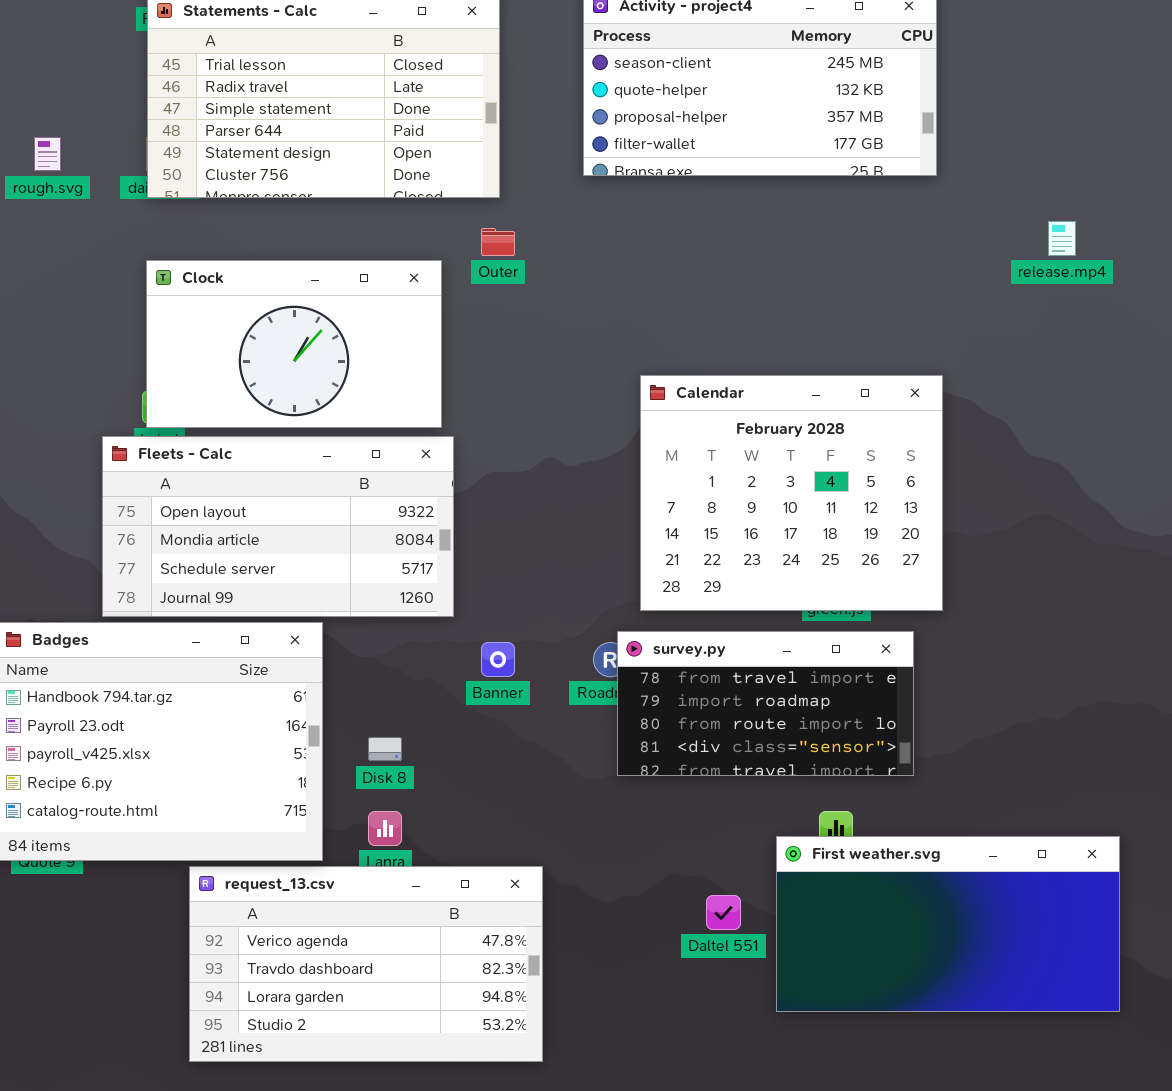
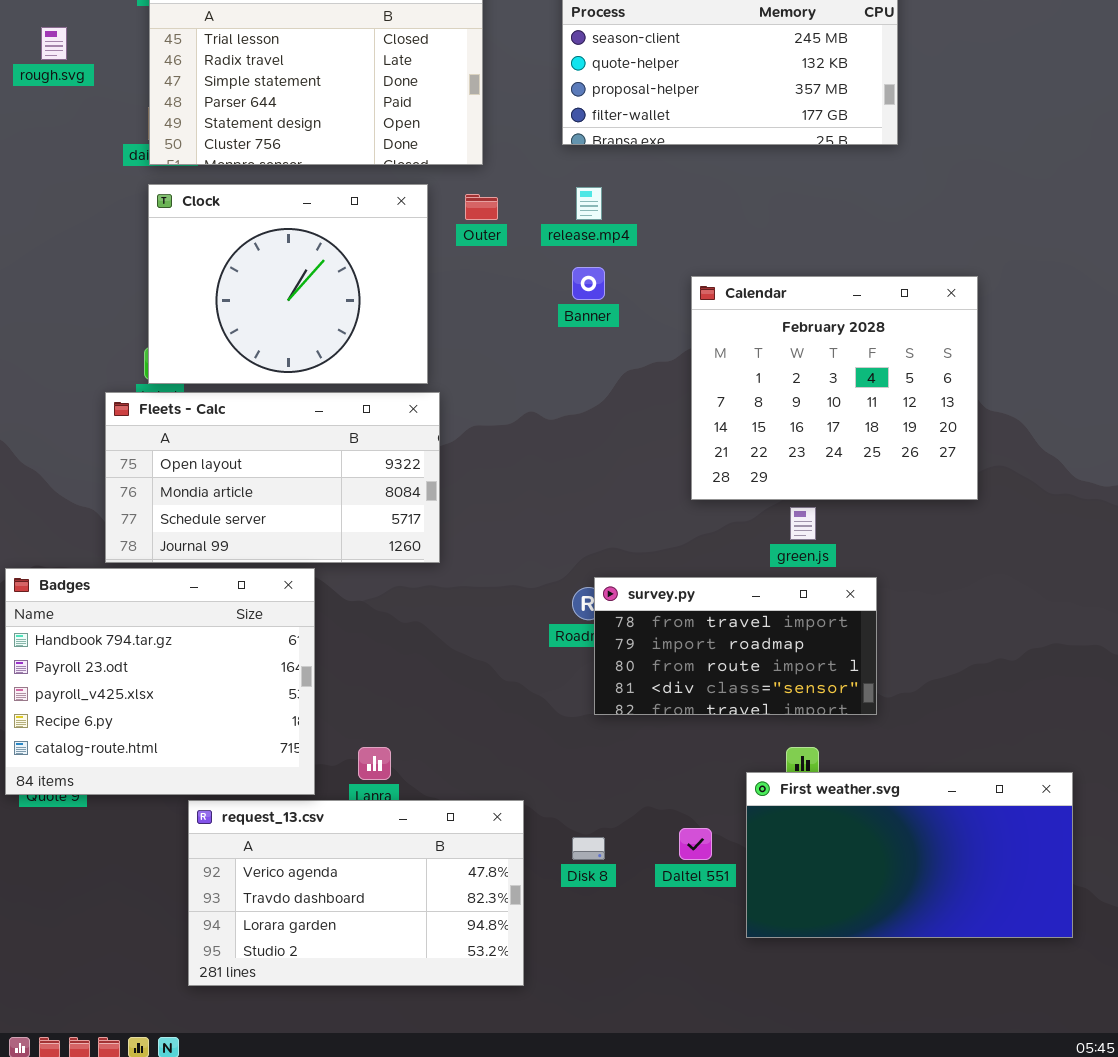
rough.svg: [34,137,61,171] -> [41,27,67,60], moved
release.mp4: [1048,221,1076,256] -> [576,187,602,220], moved
Clock: [146,260,442,428] -> [148,184,428,384], resized
Calendar: [640,375,943,611] -> [691,276,978,500], moved
Banner: [481,642,515,677] -> [572,267,605,300], moved
Disk 8: [368,737,402,761] -> [572,837,605,860], moved

